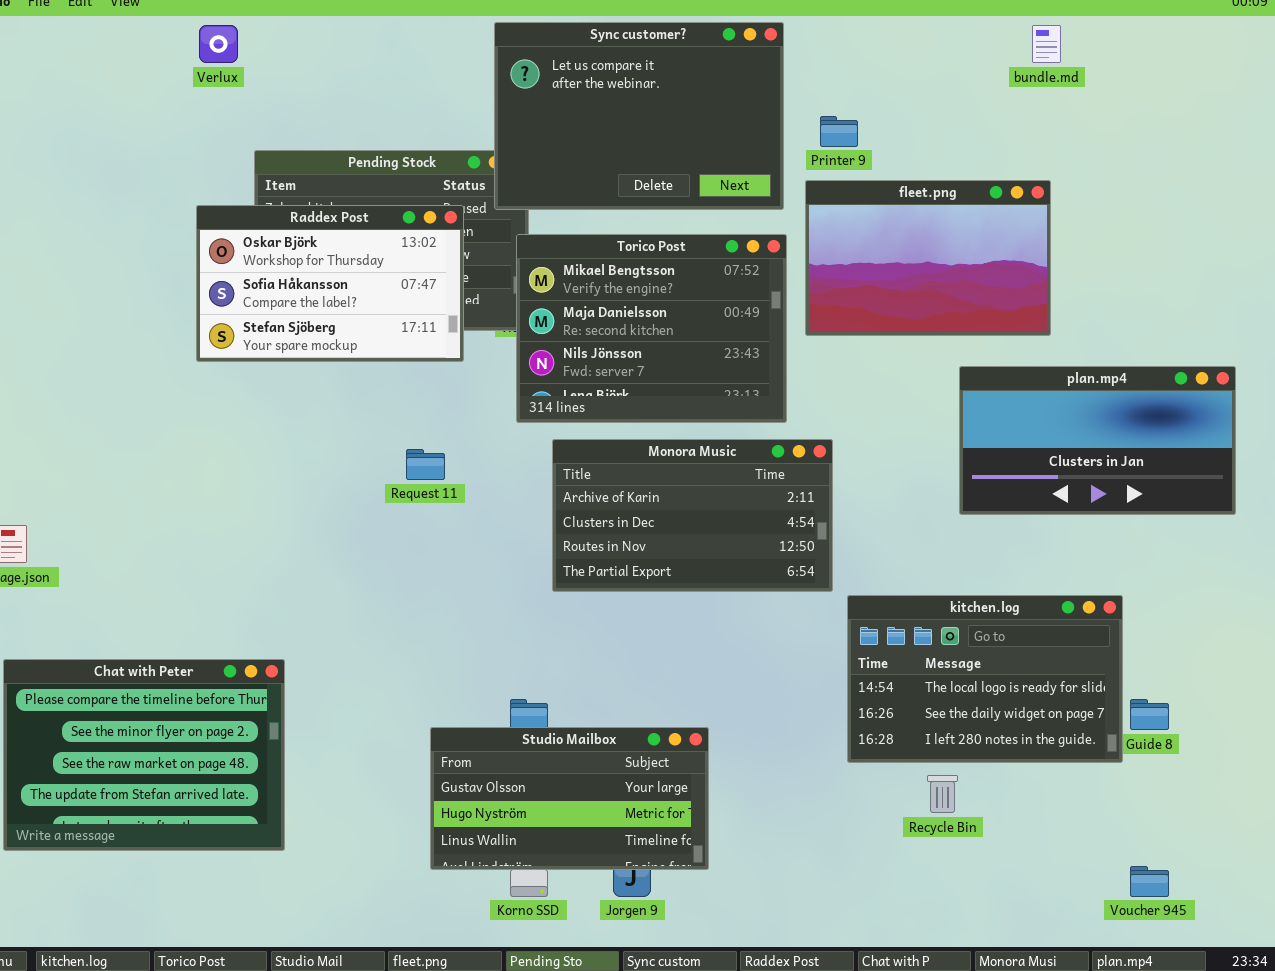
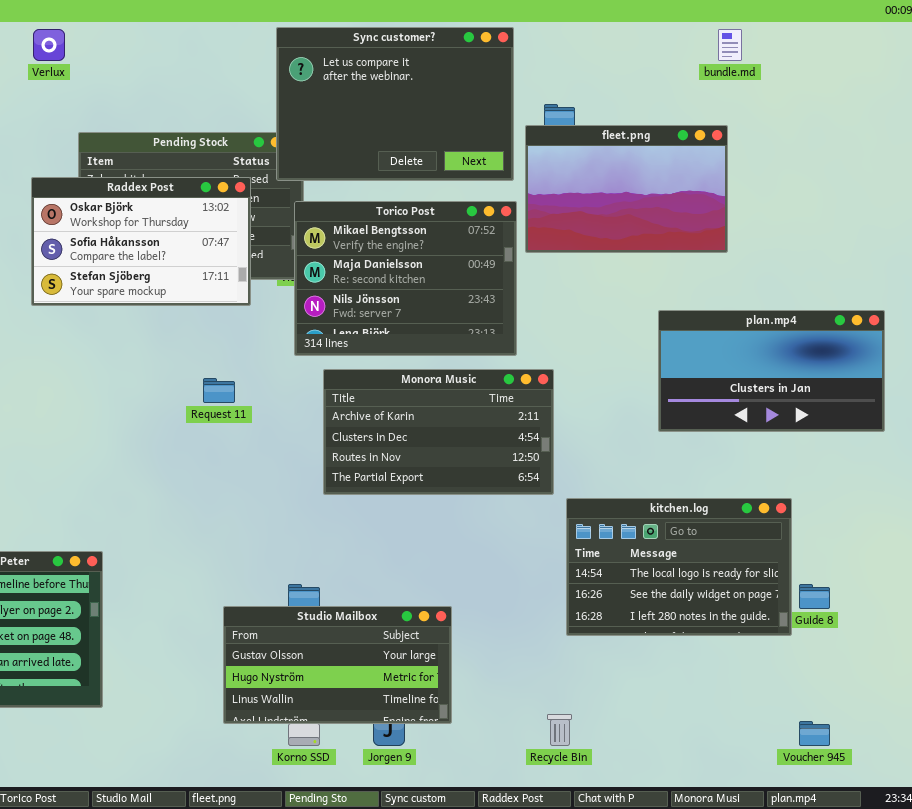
fleet.png: [805,180,1051,336] -> [525,125,728,253], moved
Recycle Bin: [927,775,958,813] -> [547,714,572,746], moved

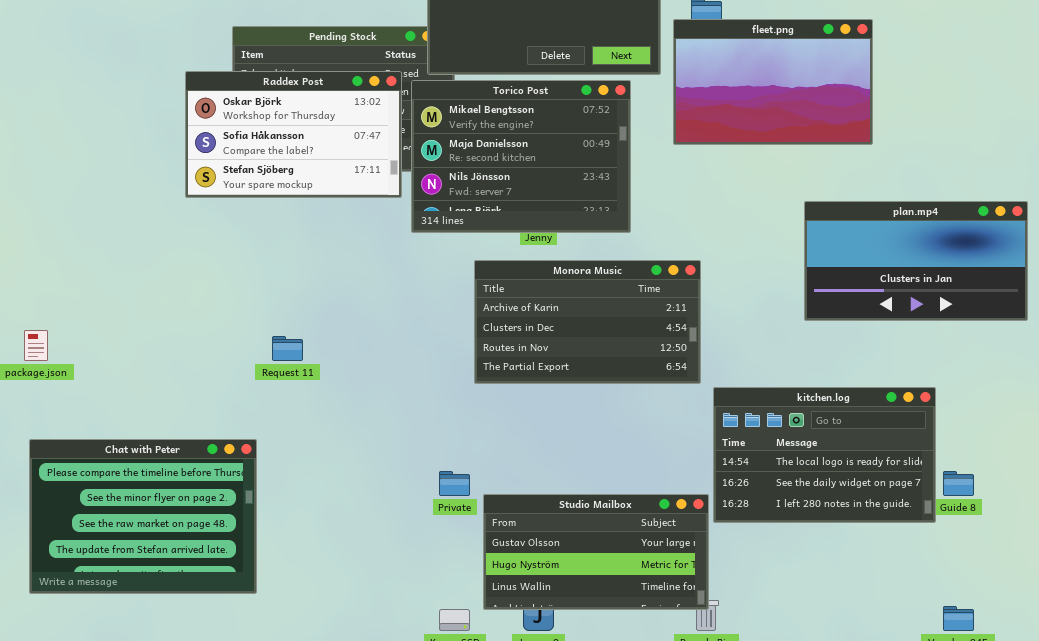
Torico Post: [294,201,517,356] -> [411,80,631,233], moved
Request 11: [203,378,235,403] -> [272,336,303,361], moved
Studio Mailbox: [223,606,452,724] -> [483,494,709,610], moved

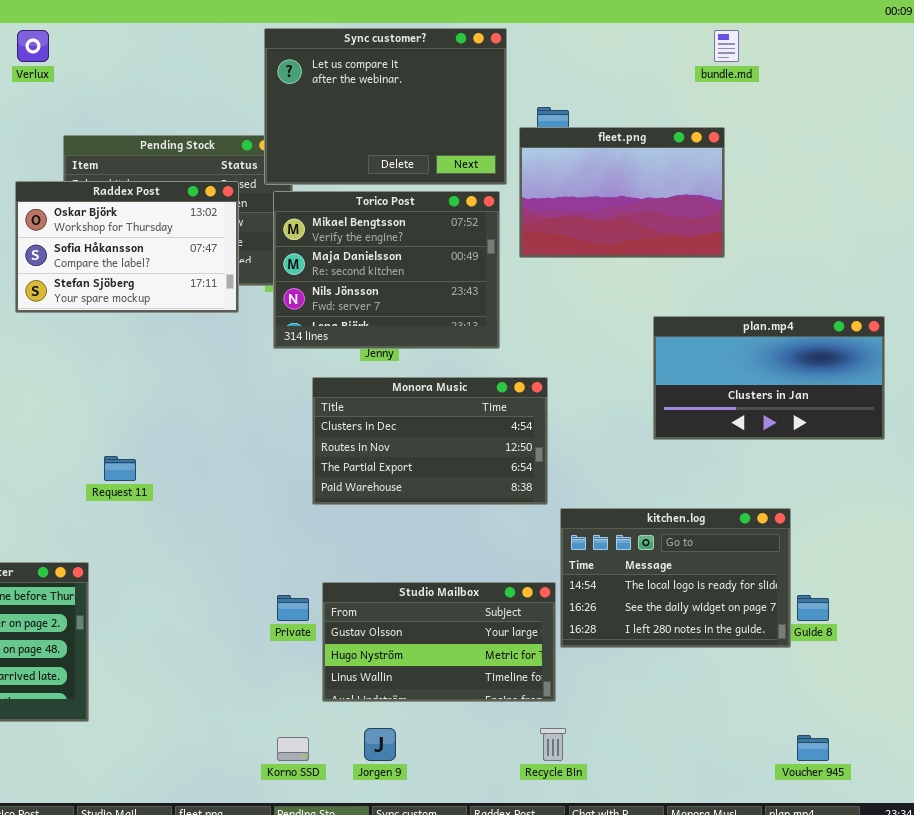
Torico Post: [411,80,631,233] -> [273,191,500,349], moved
Monora Music: [474,260,701,384] -> [312,377,548,505], scrolled down 1 row
Studio Mailbox: [483,494,709,610] -> [322,582,556,702], moved

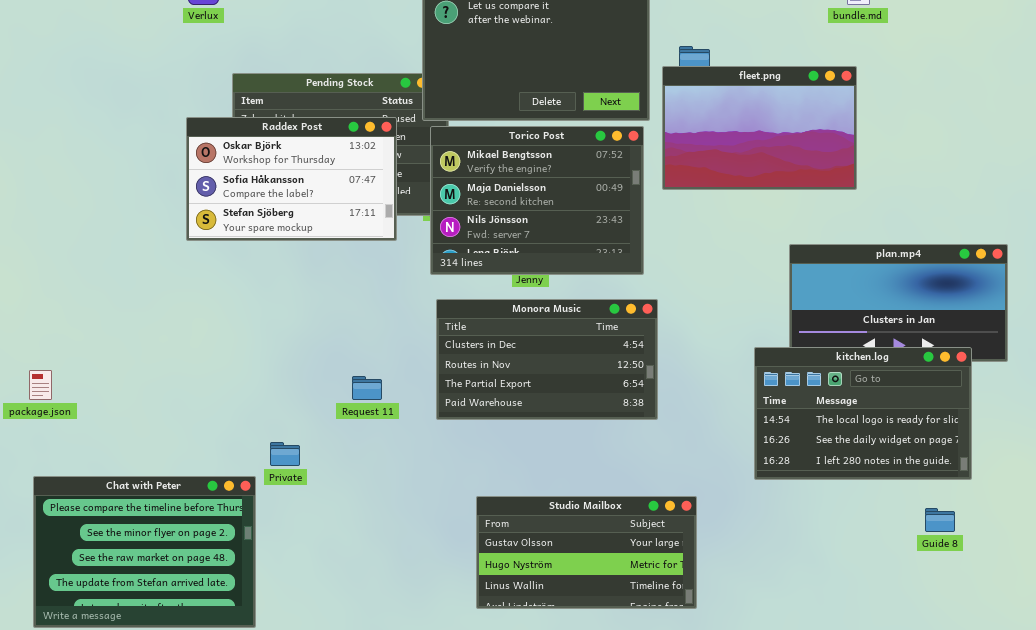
Monora Music: [312,377,548,505] -> [436,299,658,420], moved
Request 11: [104,456,136,481] -> [352,376,382,400], moved
kitchen.log: [560,508,791,648] -> [754,347,972,480], moved
Private: [277,595,309,621] -> [270,442,300,466], moved

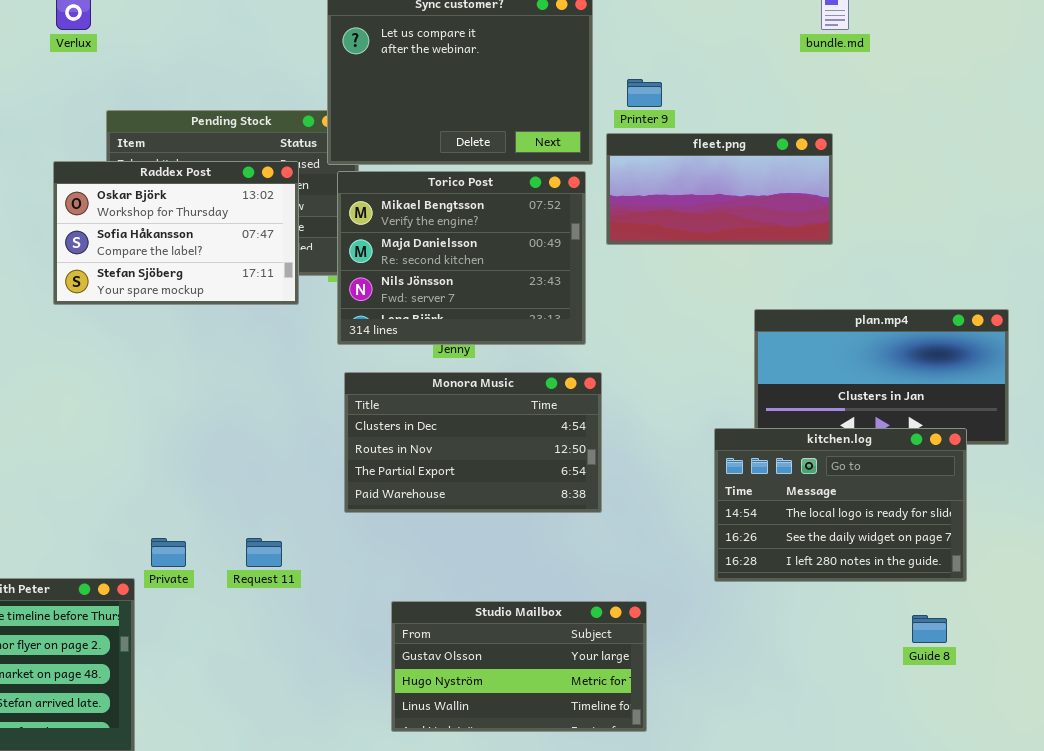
fleet.png: [662,66,857,190] -> [606,133,833,245], resized
Request 11: [352,376,382,400] -> [246,538,282,567], moved

